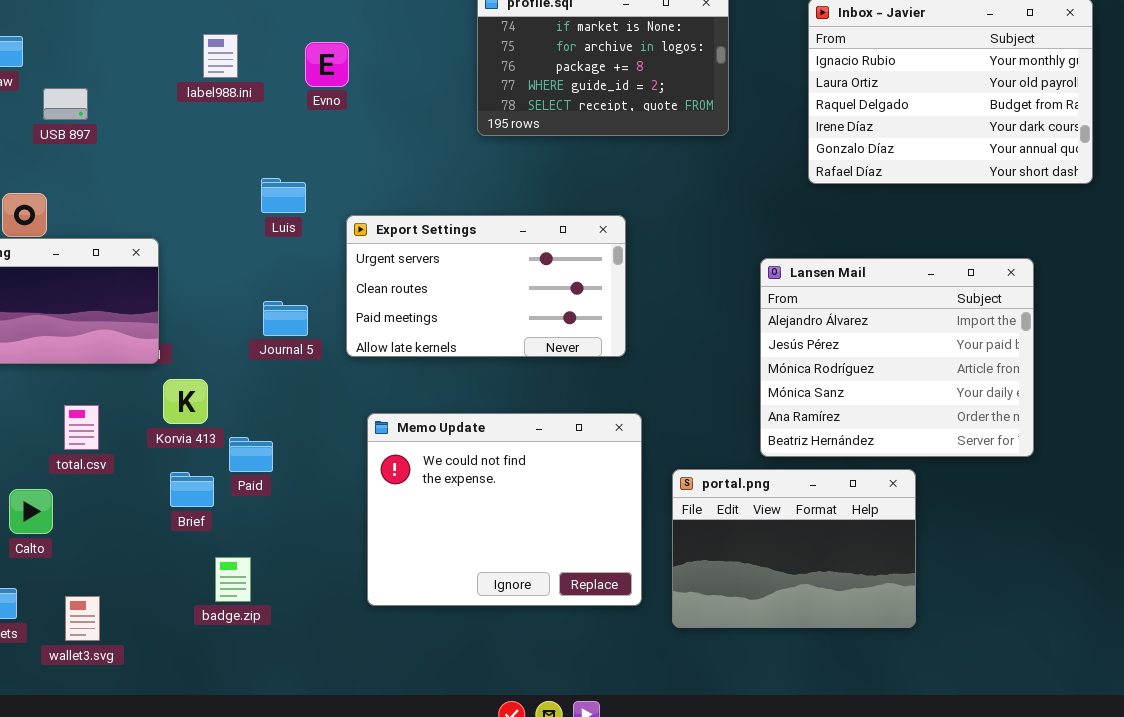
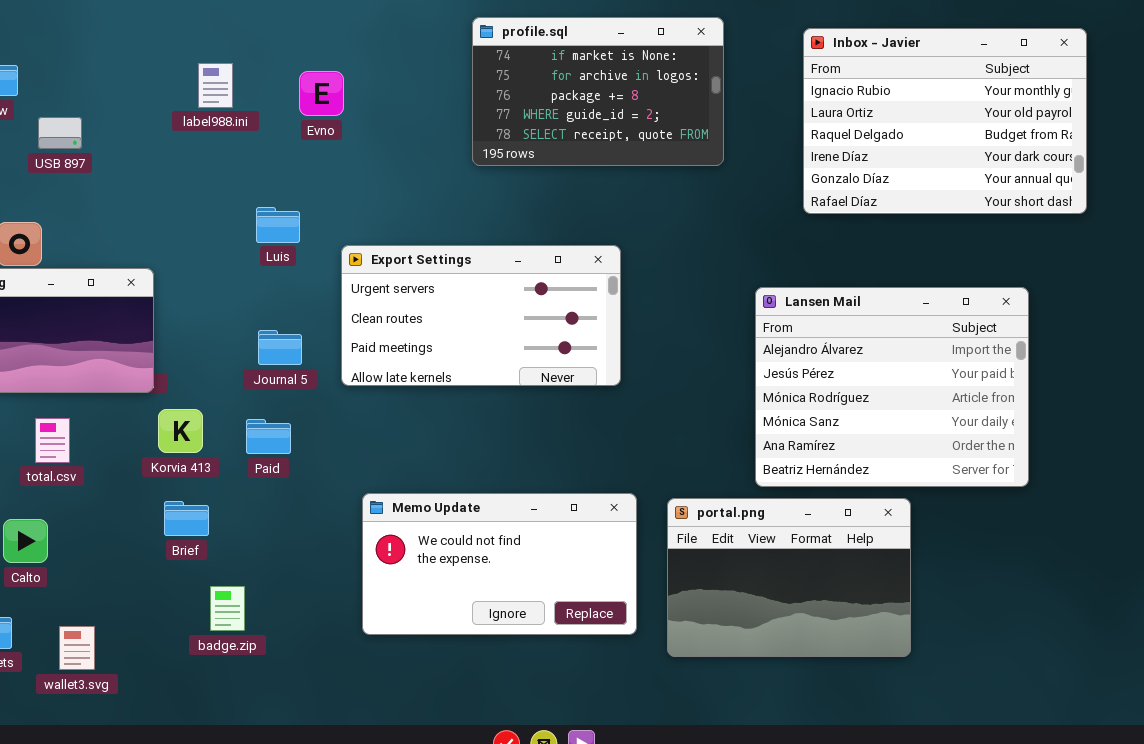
total.csv: [64,405,99,450] -> [35,418,70,463], moved
Memo Update: [367,413,642,606] -> [362,493,637,635], resized
Paid: [229,437,273,472] -> [246,419,291,454], moved

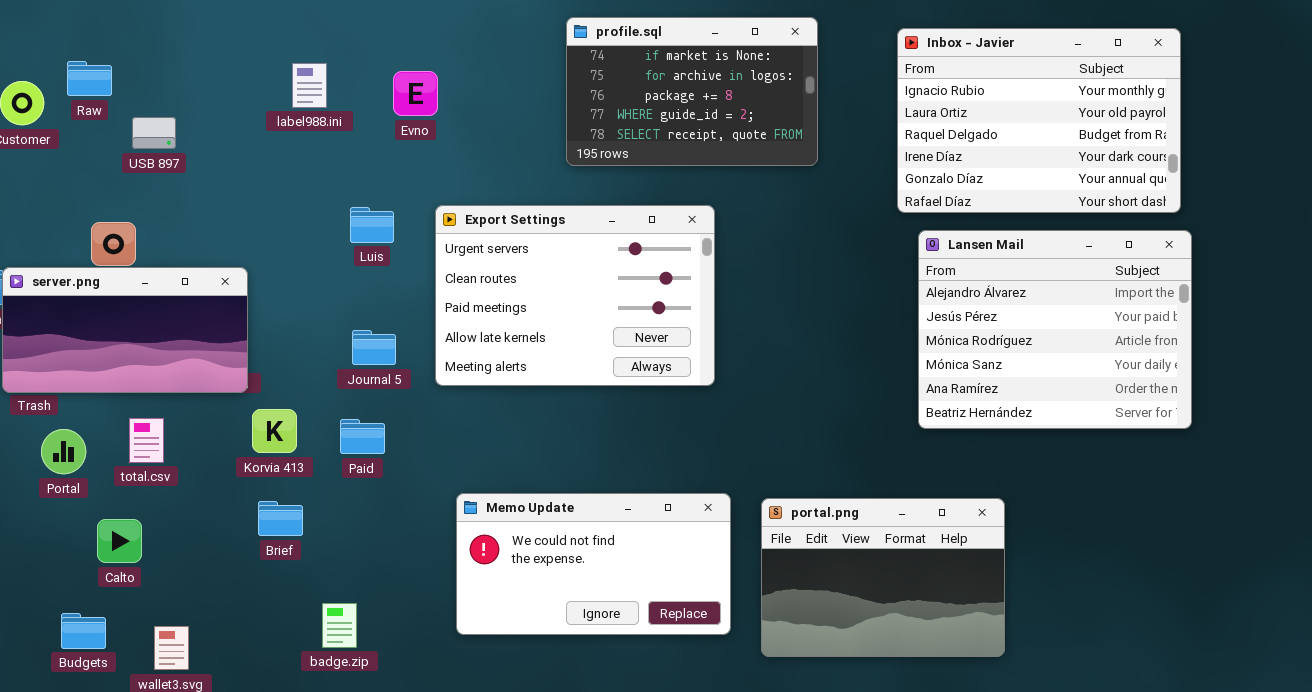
Export Settings: [341,245,621,386] -> [435,205,715,386], resized
Lansen Mail: [755,287,1029,487] -> [918,230,1192,429], moved
badge.zip: [210,586,245,631] -> [322,603,357,648], moved

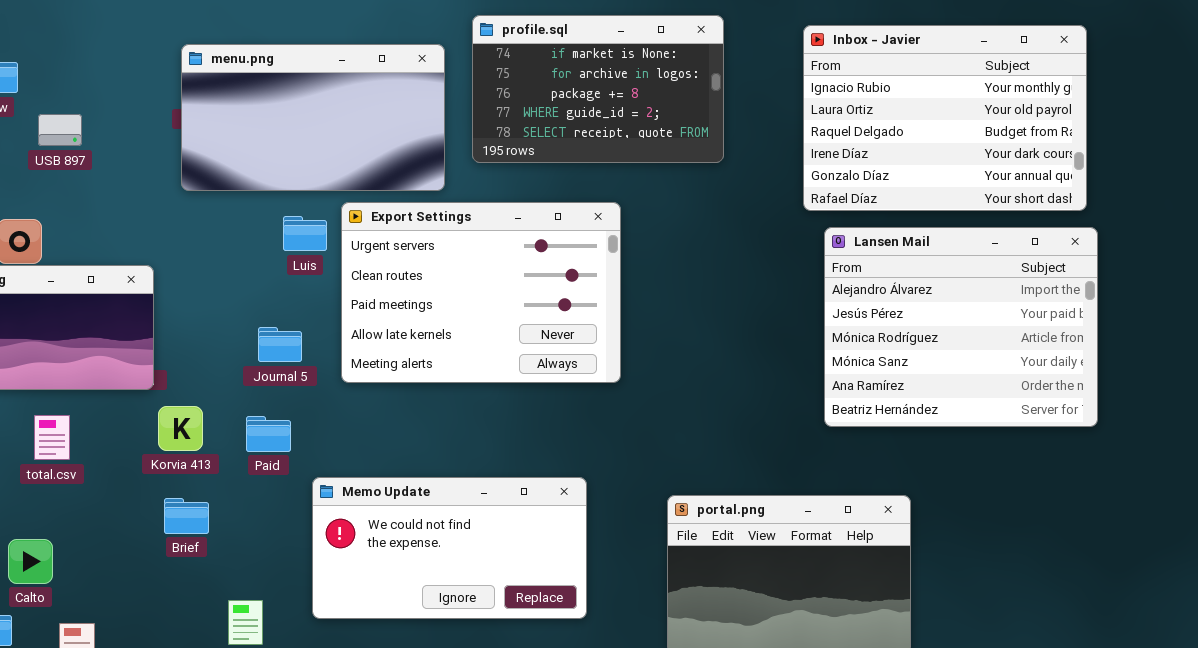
menu.png: none -> [181,44,445,191], opened
Luis: [350,207,394,243] -> [283,216,327,251], moved
Memo Update: [456,493,731,635] -> [312,477,587,619], moved
Calto: [97,519,142,563] -> [8,539,53,584], moved

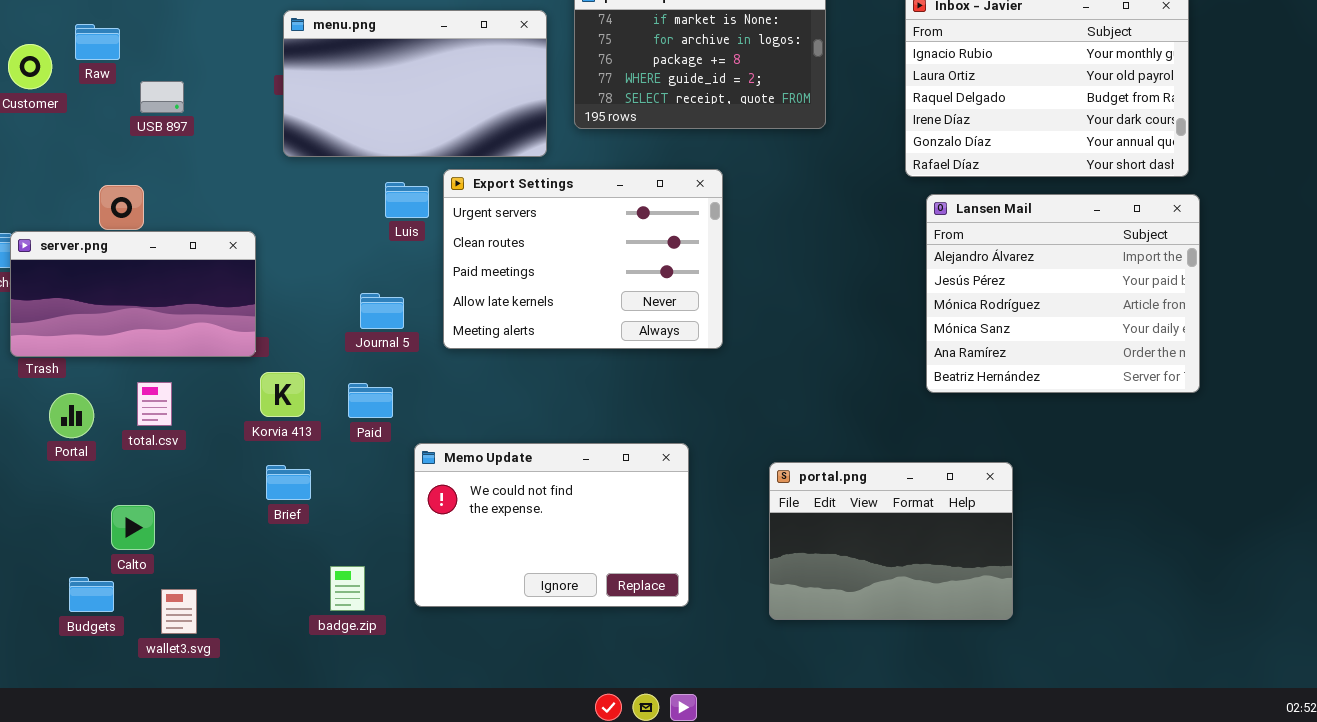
Memo Update: [312,477,587,619] -> [414,443,689,607], resized

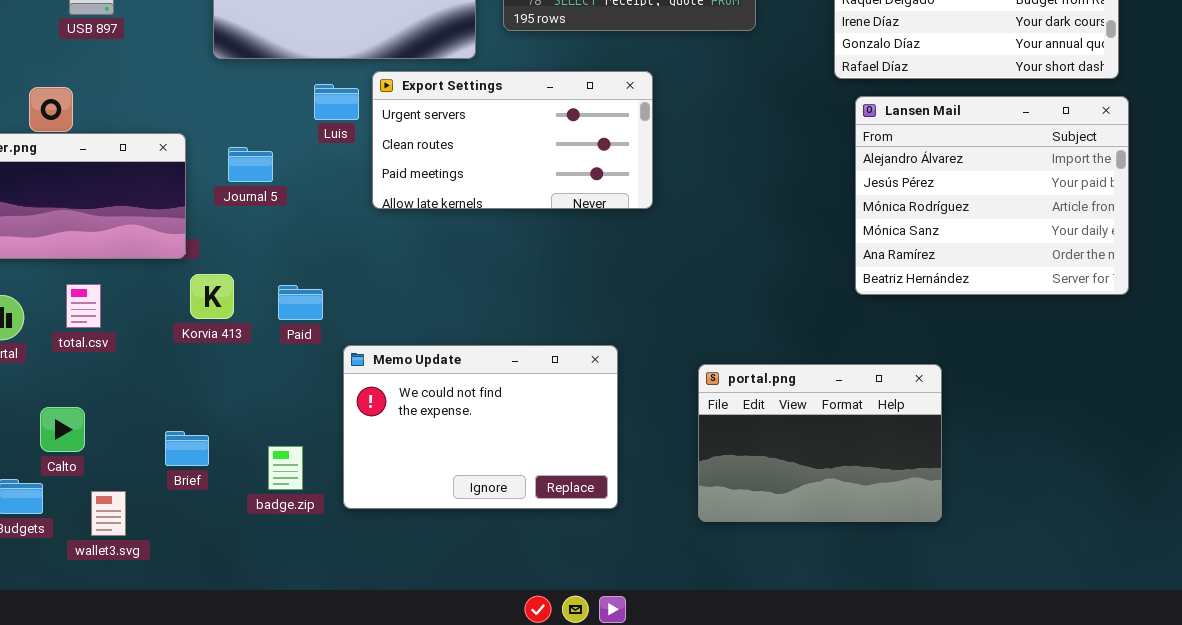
Export Settings: [443,169,723,349] -> [372,71,653,209], resized
Journal 5: [360,293,404,329] -> [228,147,273,182], moved
Brief: [266,465,311,500] -> [165,431,209,466], moved
badge.zip: [330,566,365,611] -> [268,446,303,490], moved

